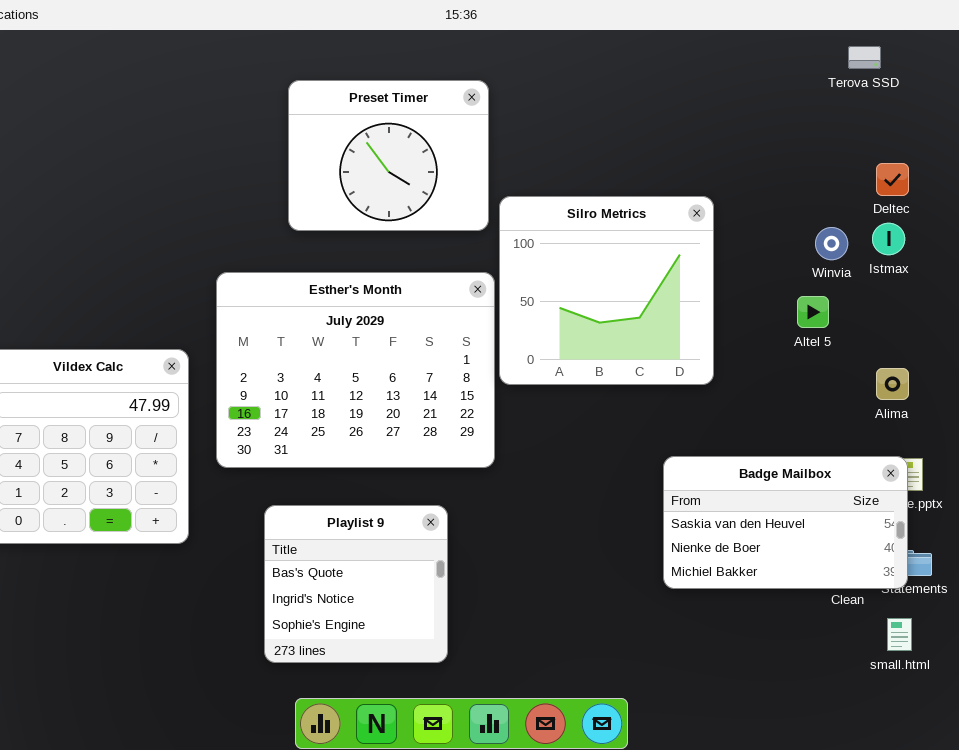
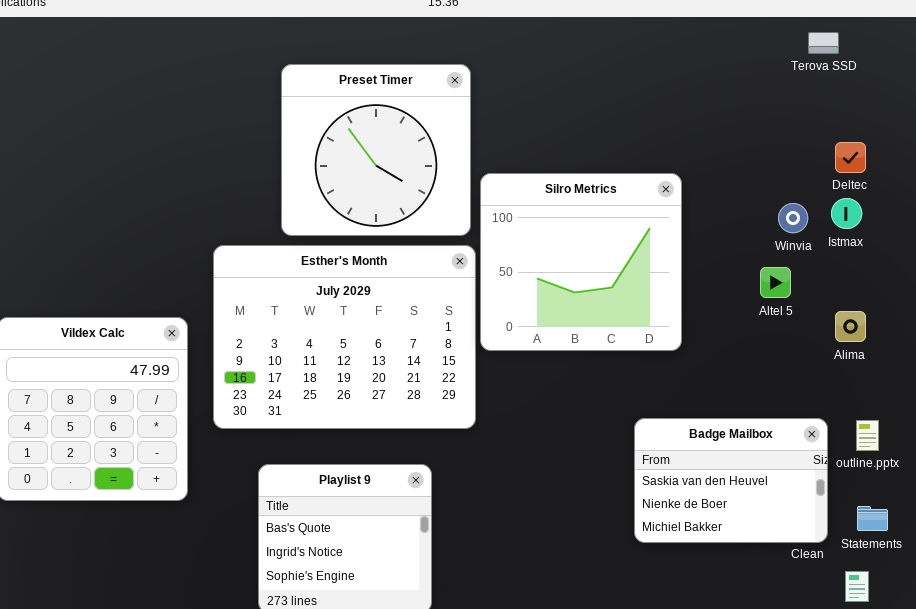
Preset Timer: [288,80,489,231] -> [281,64,471,236], resized
Alima: [876,368,909,400] -> [835,311,866,342], moved
Badge Mailbox: [663,456,908,589] -> [634,418,828,543], resized

